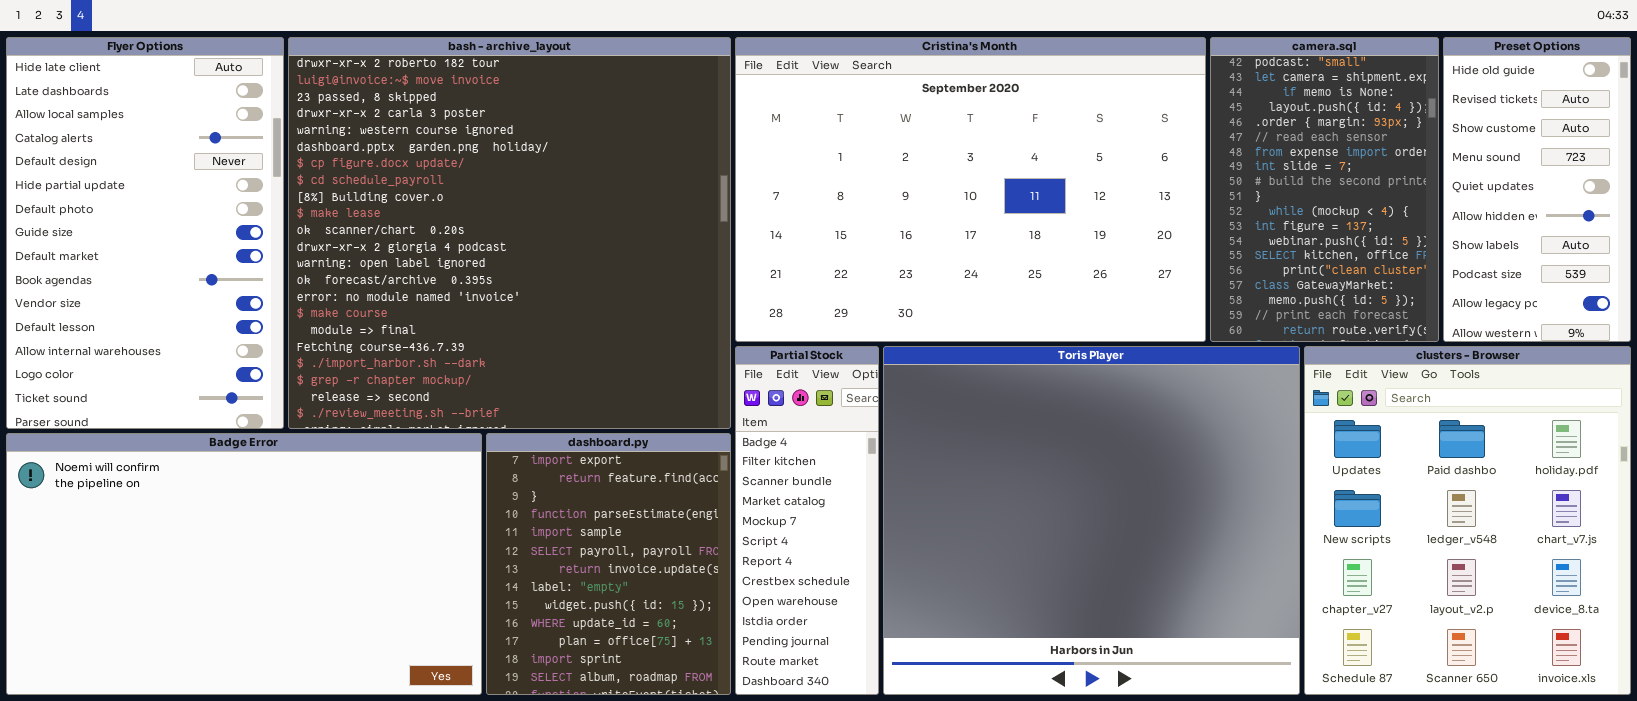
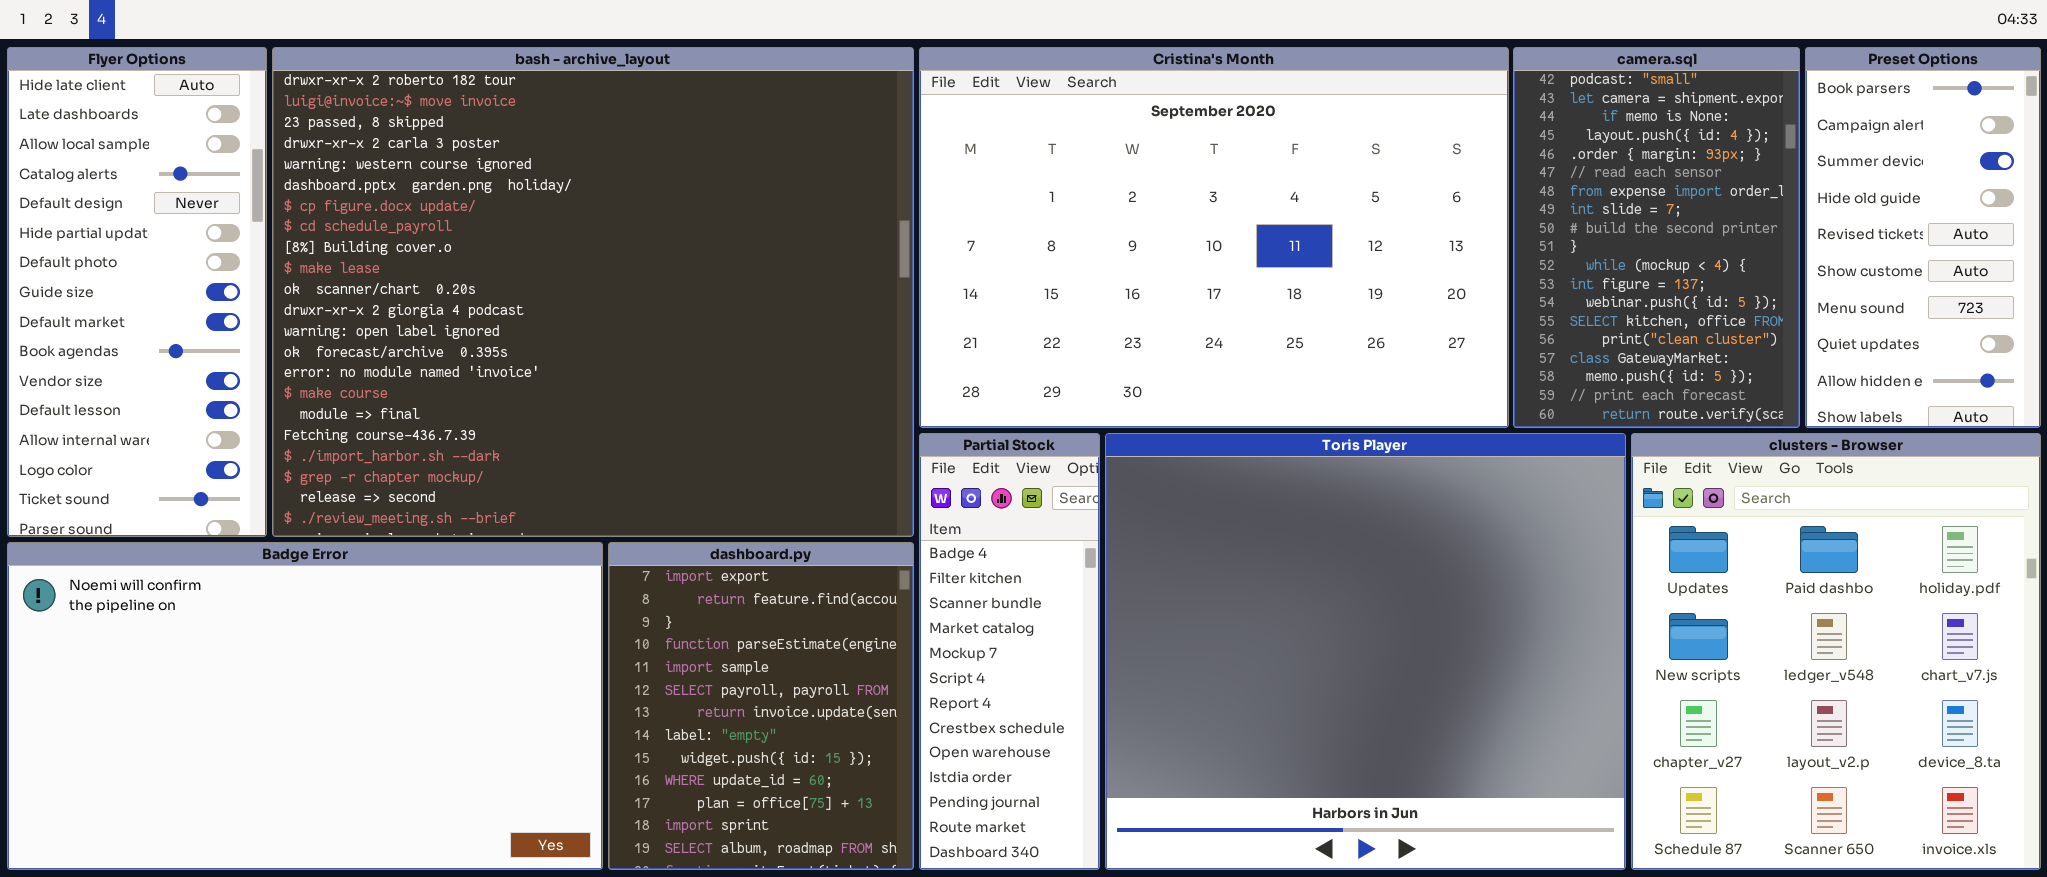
Flyer Options: [6,37,284,429] -> [7,47,267,537], resized
bash - archive_layout: [288,37,731,429] -> [272,47,914,537], resized
Preset Options: [1443,37,1631,342] -> [1805,47,2041,428], scrolled up 3 rows

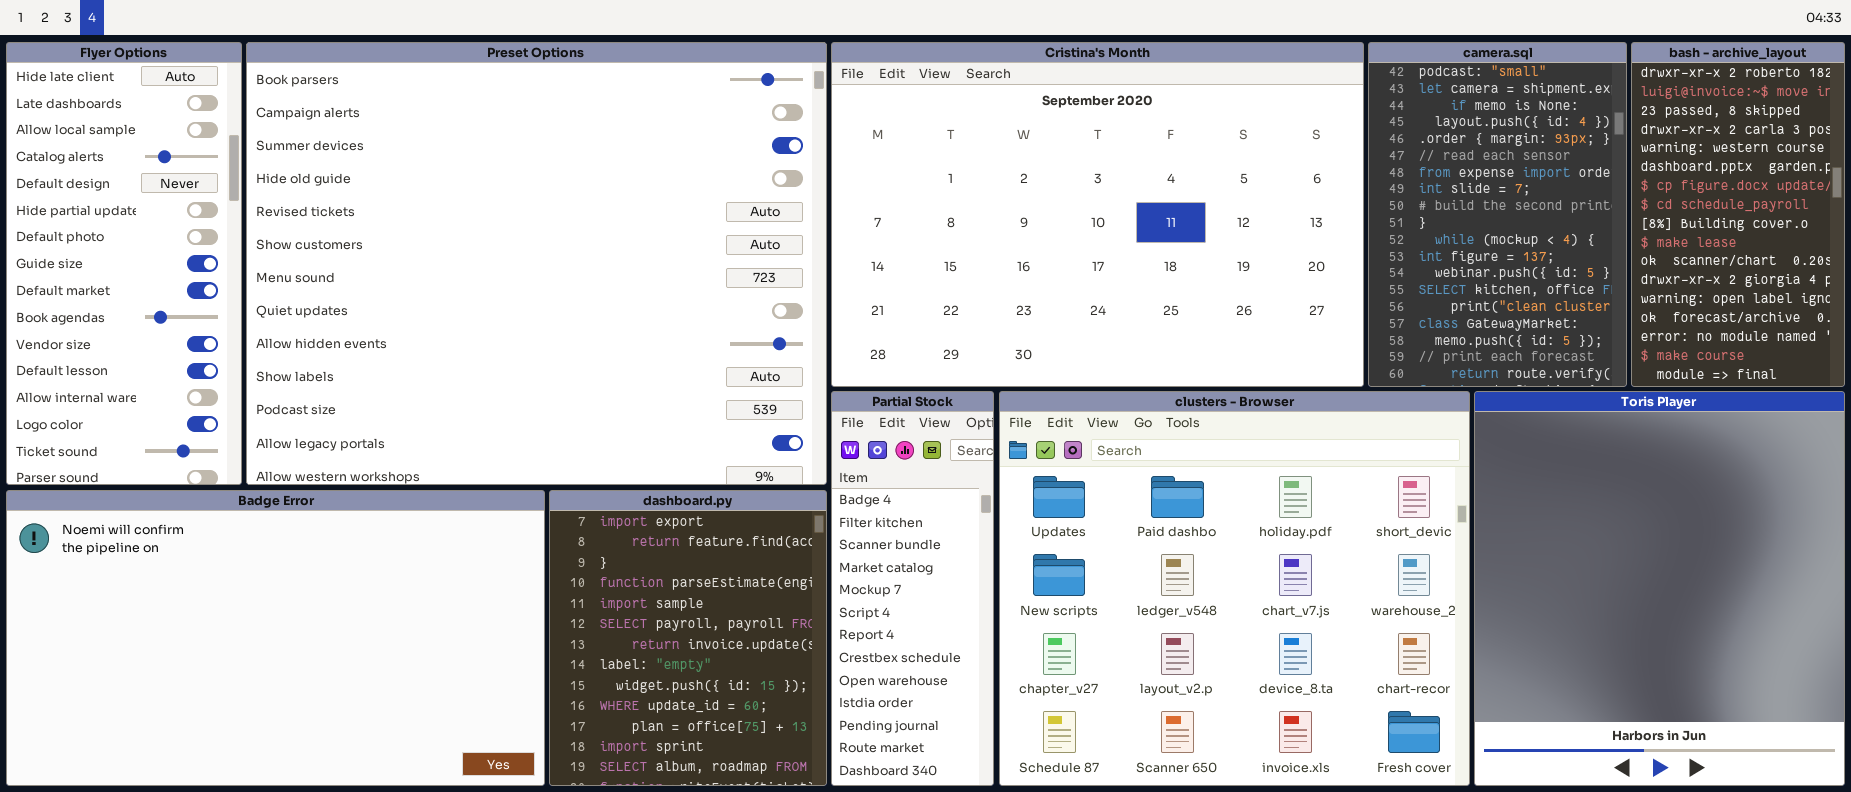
bash - archive_layout: [272,47,914,537] -> [1631,42,1845,387], moved, resized
Preset Options: [1805,47,2041,428] -> [246,42,827,485], moved, resized
Toris Player: [1105,433,1626,870] -> [1474,391,1845,786], moved, resized
clusters - Browser: [1631,433,2041,870] -> [999,391,1470,786], moved, resized

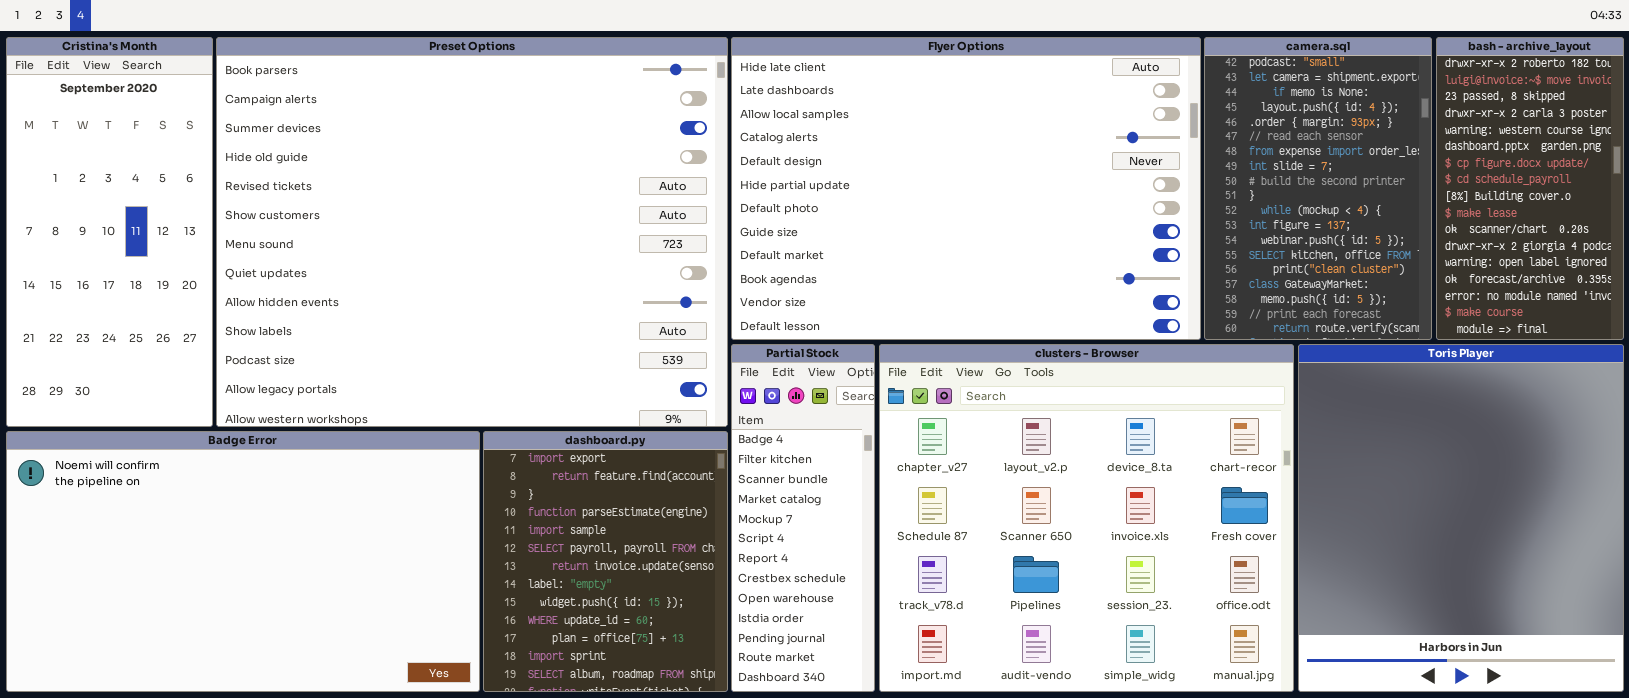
Flyer Options: [6,42,242,485] -> [731,37,1201,340], moved, resized
Cristina's Month: [831,42,1364,387] -> [6,37,213,427], moved, resized
clusters - Browser: [999,391,1470,786] -> [879,344,1294,692], scrolled down 2 rows

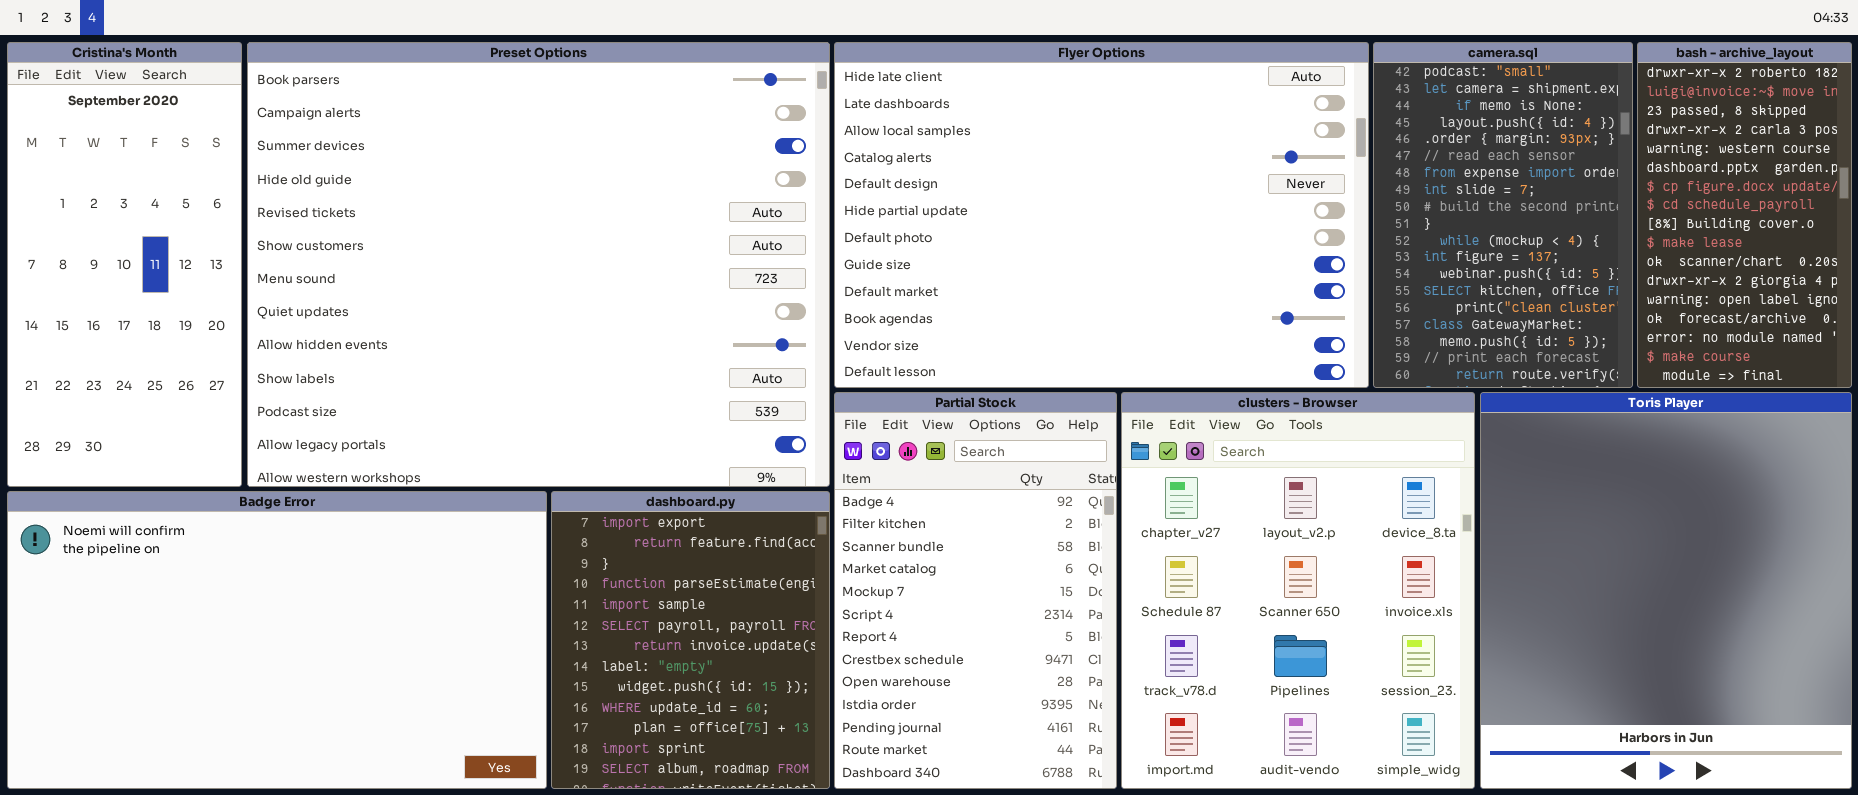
Partial Stock: [731,344,875,692] -> [834,392,1117,789], resized
clusters - Browser: [879,344,1294,692] -> [1121,392,1475,789], resized

